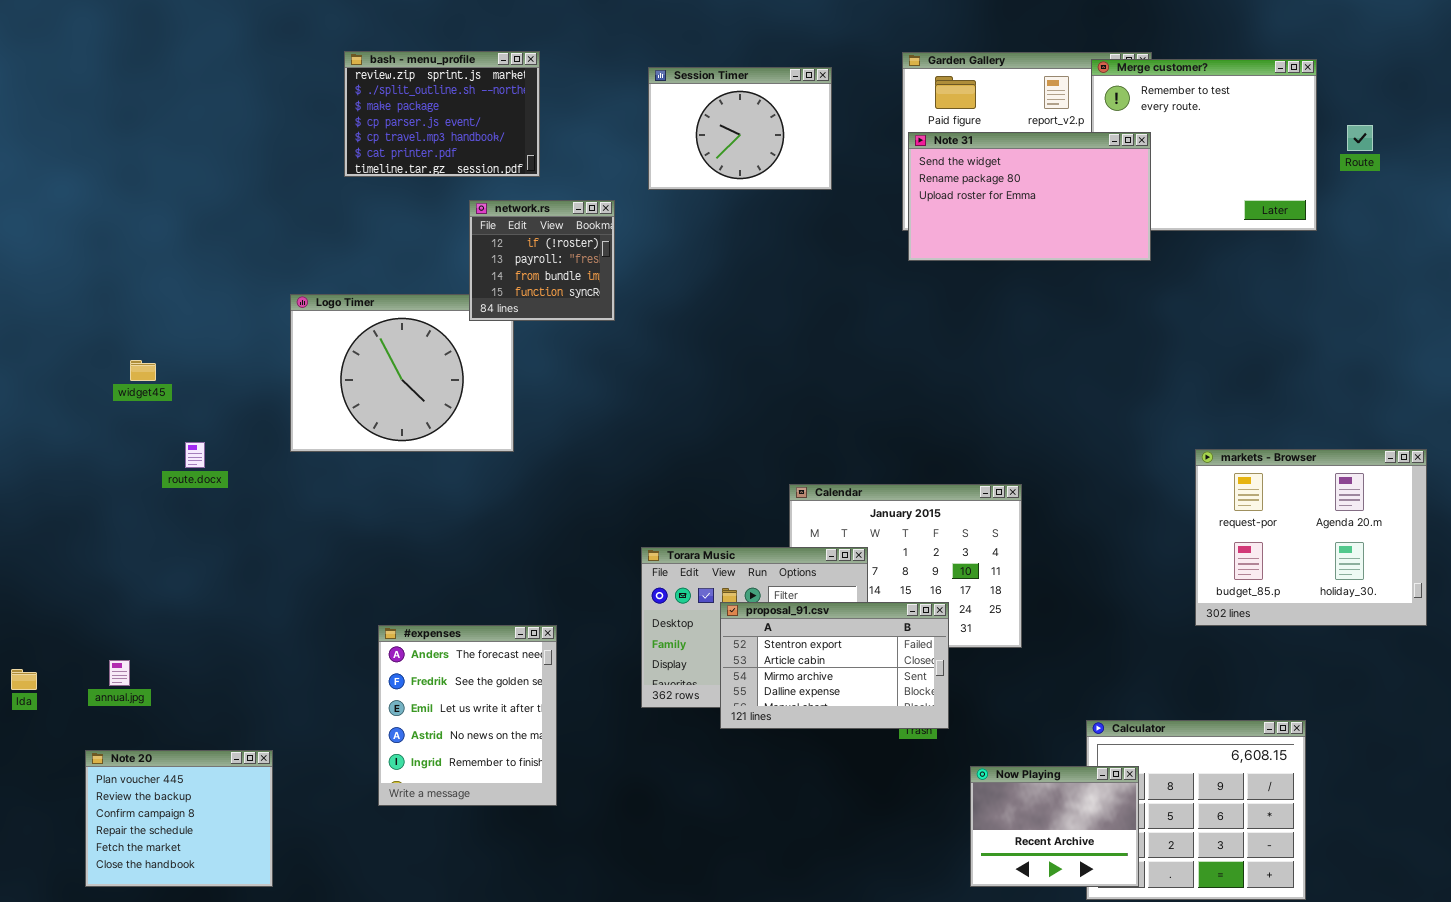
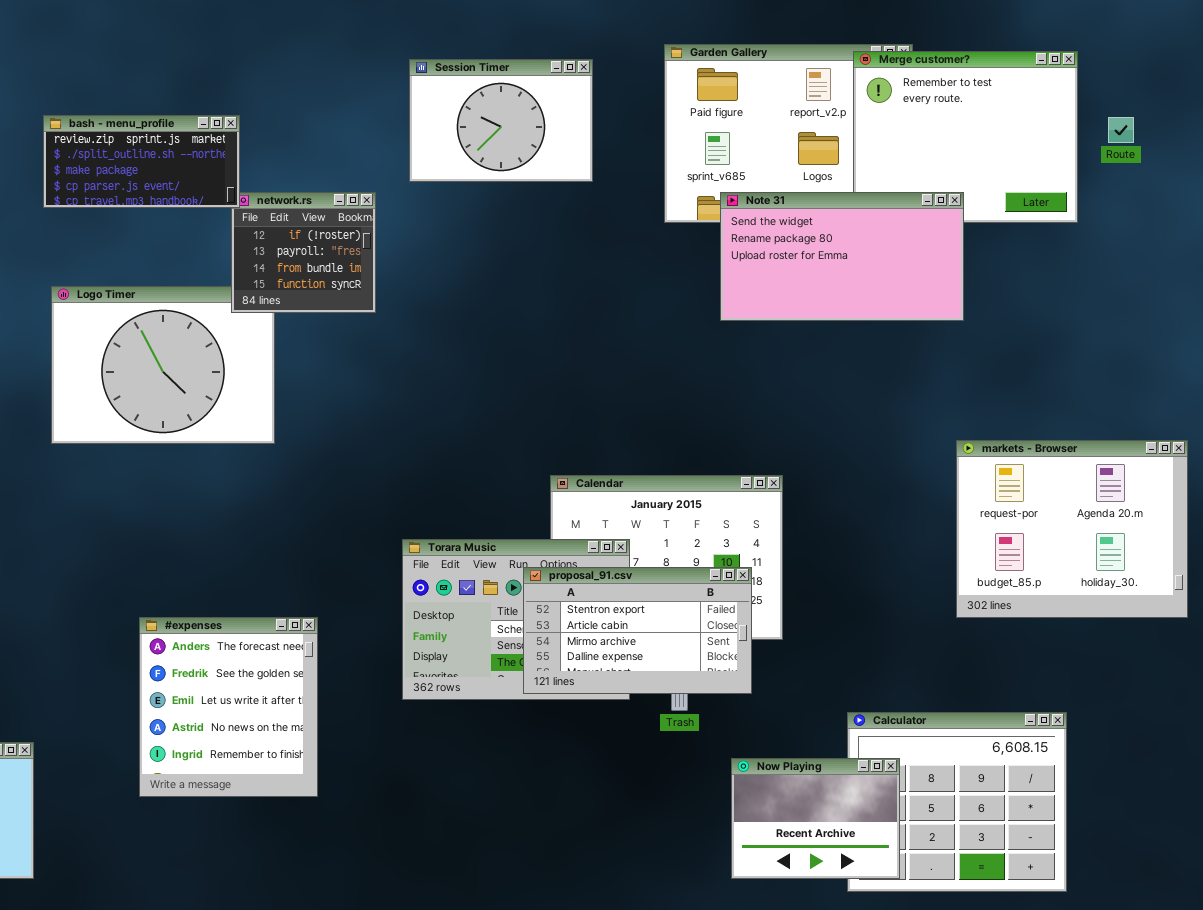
bash - menu_profile: [344,51,540,177] -> [43,115,240,208], moved, resized
Note 31: [908,132,1151,261] -> [720,192,964,321], moved
proposal_91.csv: [720,602,949,729] -> [523,567,752,694], moved

